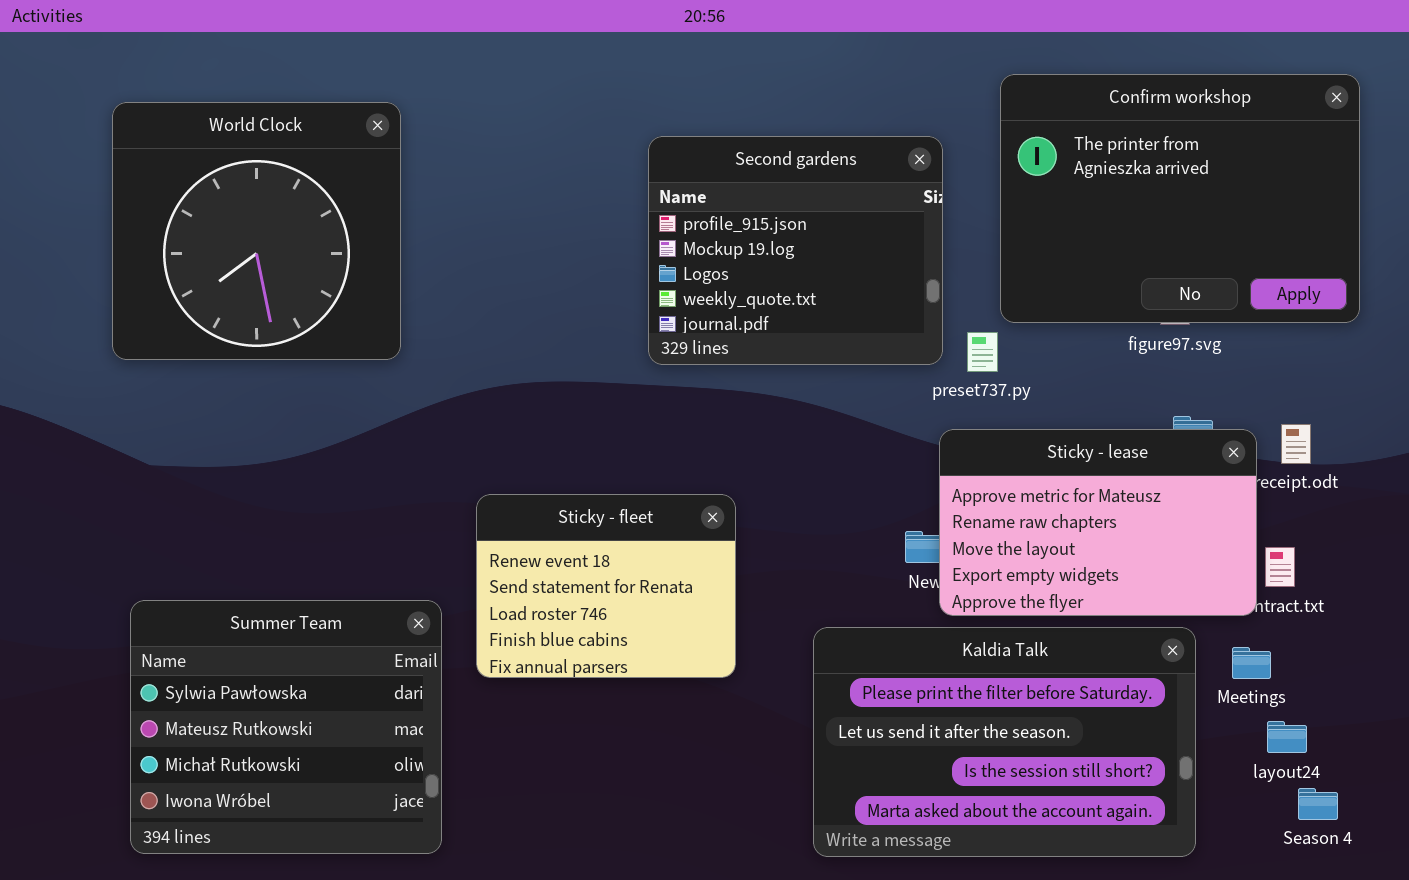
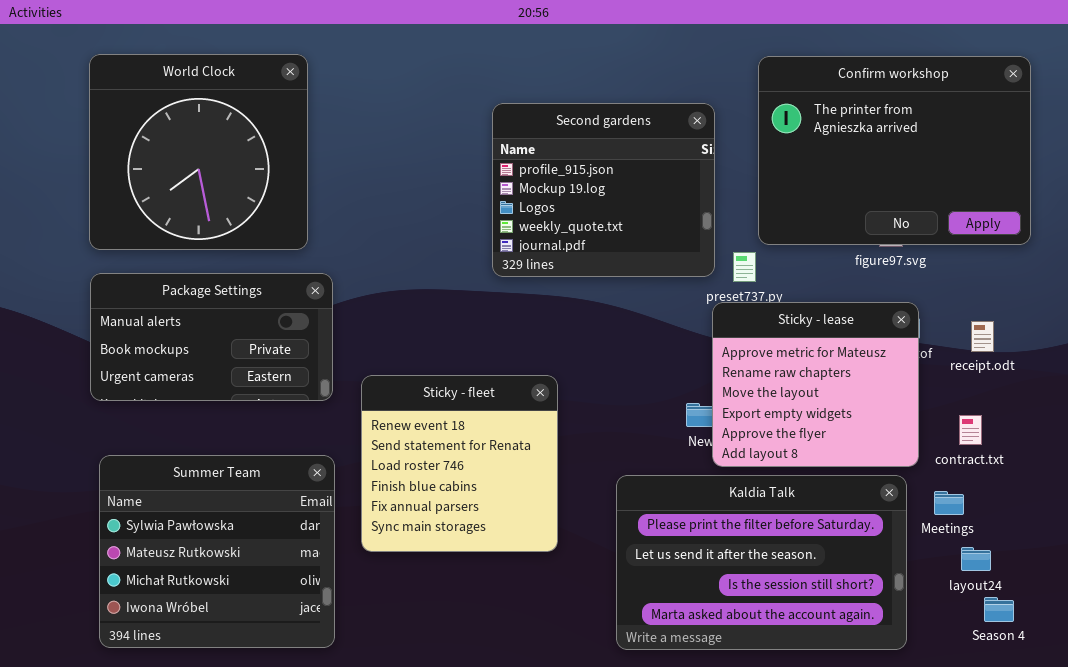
World Clock: [112,102,401,360] -> [89,54,308,250], moved
Package Settings: none -> [90,273,333,401], opened
Sticky - lease: [939,429,1257,616] -> [712,302,919,467], resized
Sticky - fleet: [476,494,736,678] -> [361,375,558,552], resized

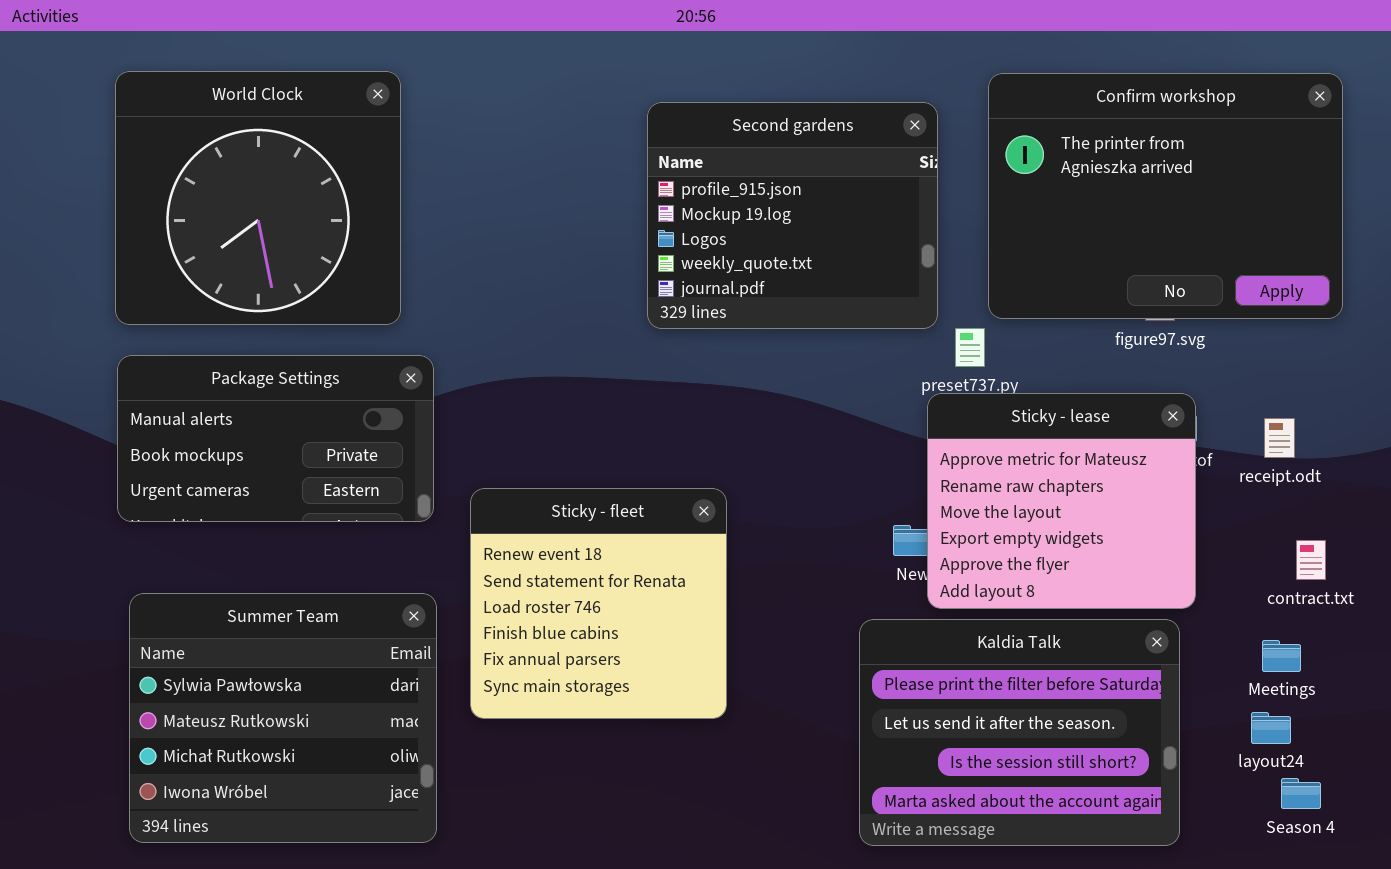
Second gardens: [492,103,715,277] -> [647,102,938,329], moved
contract.txt: [959,415,982,445] -> [1296,540,1326,580], moved
Kaldia Talk: [616,475,907,650] -> [859,619,1180,846], resized
Meetings: [934,491,964,515] -> [1262,640,1301,672], moved

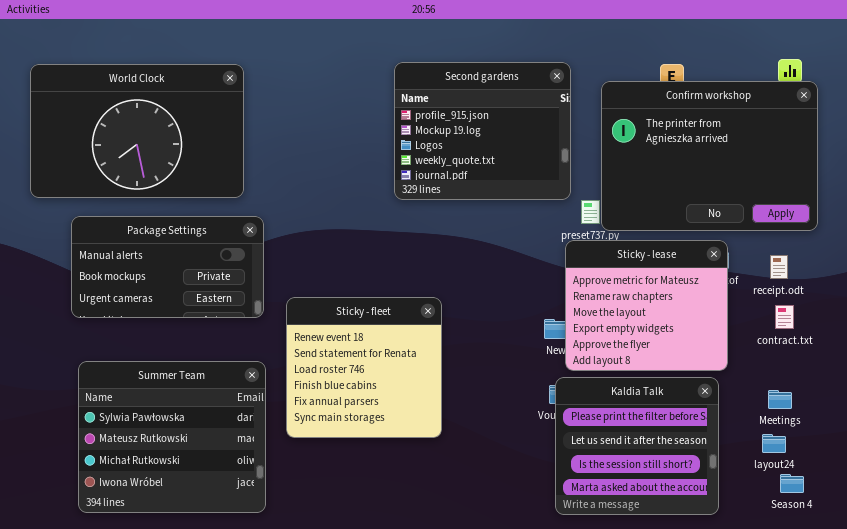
World Clock: [115,71,401,325] -> [30,64,244,198], resized
Confirm workshop: [988,73,1343,319] -> [601,81,818,231], moved
contract.txt: [1296,540,1326,580] -> [775,305,794,329], moved
Kaldia Talk: [859,619,1180,846] -> [555,377,719,515], resized

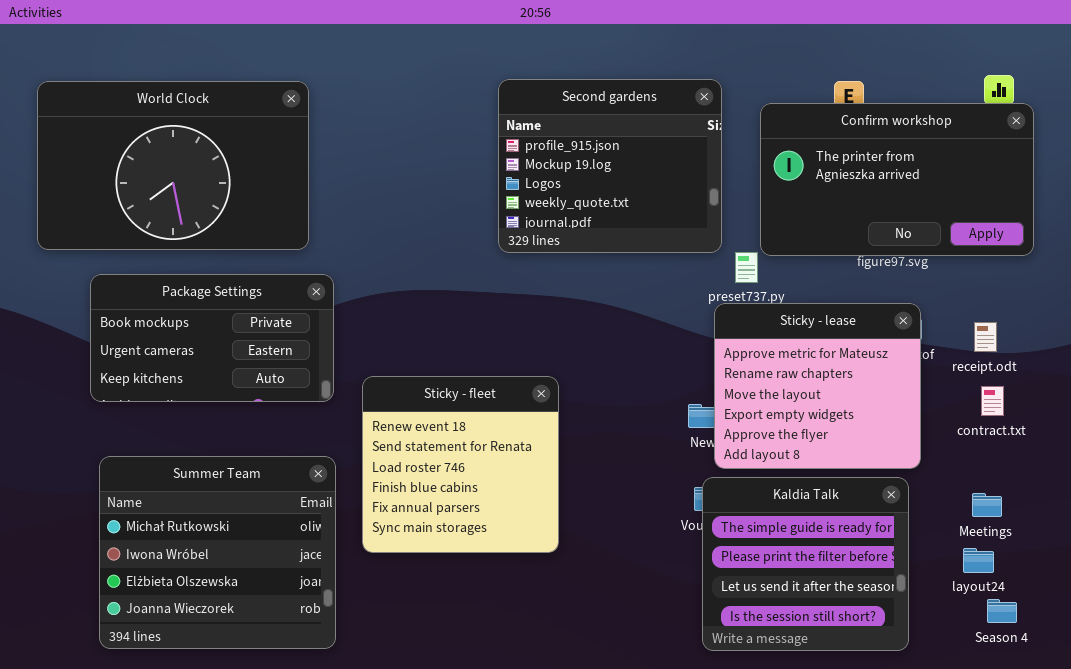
Confirm workshop: [601,81,818,231] -> [760,103,1034,256], resized
Package Settings: [71,216,264,318] -> [90,274,334,402], scrolled down 1 row
Summer Team: [78,361,266,513] -> [99,456,336,649], scrolled down 2 rows
Kaldia Talk: [555,377,719,515] -> [702,477,909,651], scrolled up 1 row

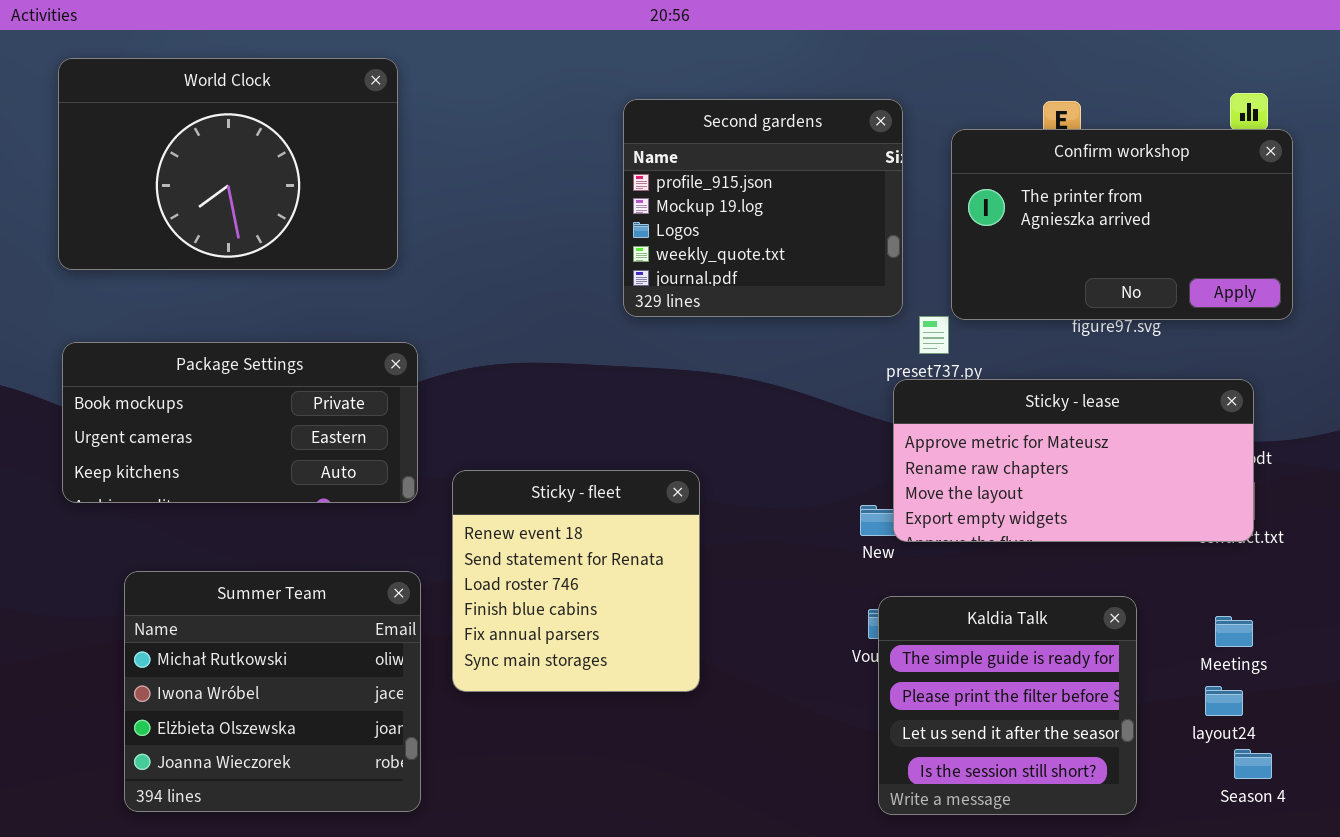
World Clock: [37,81,309,250] -> [58,58,398,270], moved
Package Settings: [90,274,334,402] -> [62,342,418,503], resized
Sticky - lease: [714,303,921,469] -> [893,379,1254,542], resized

